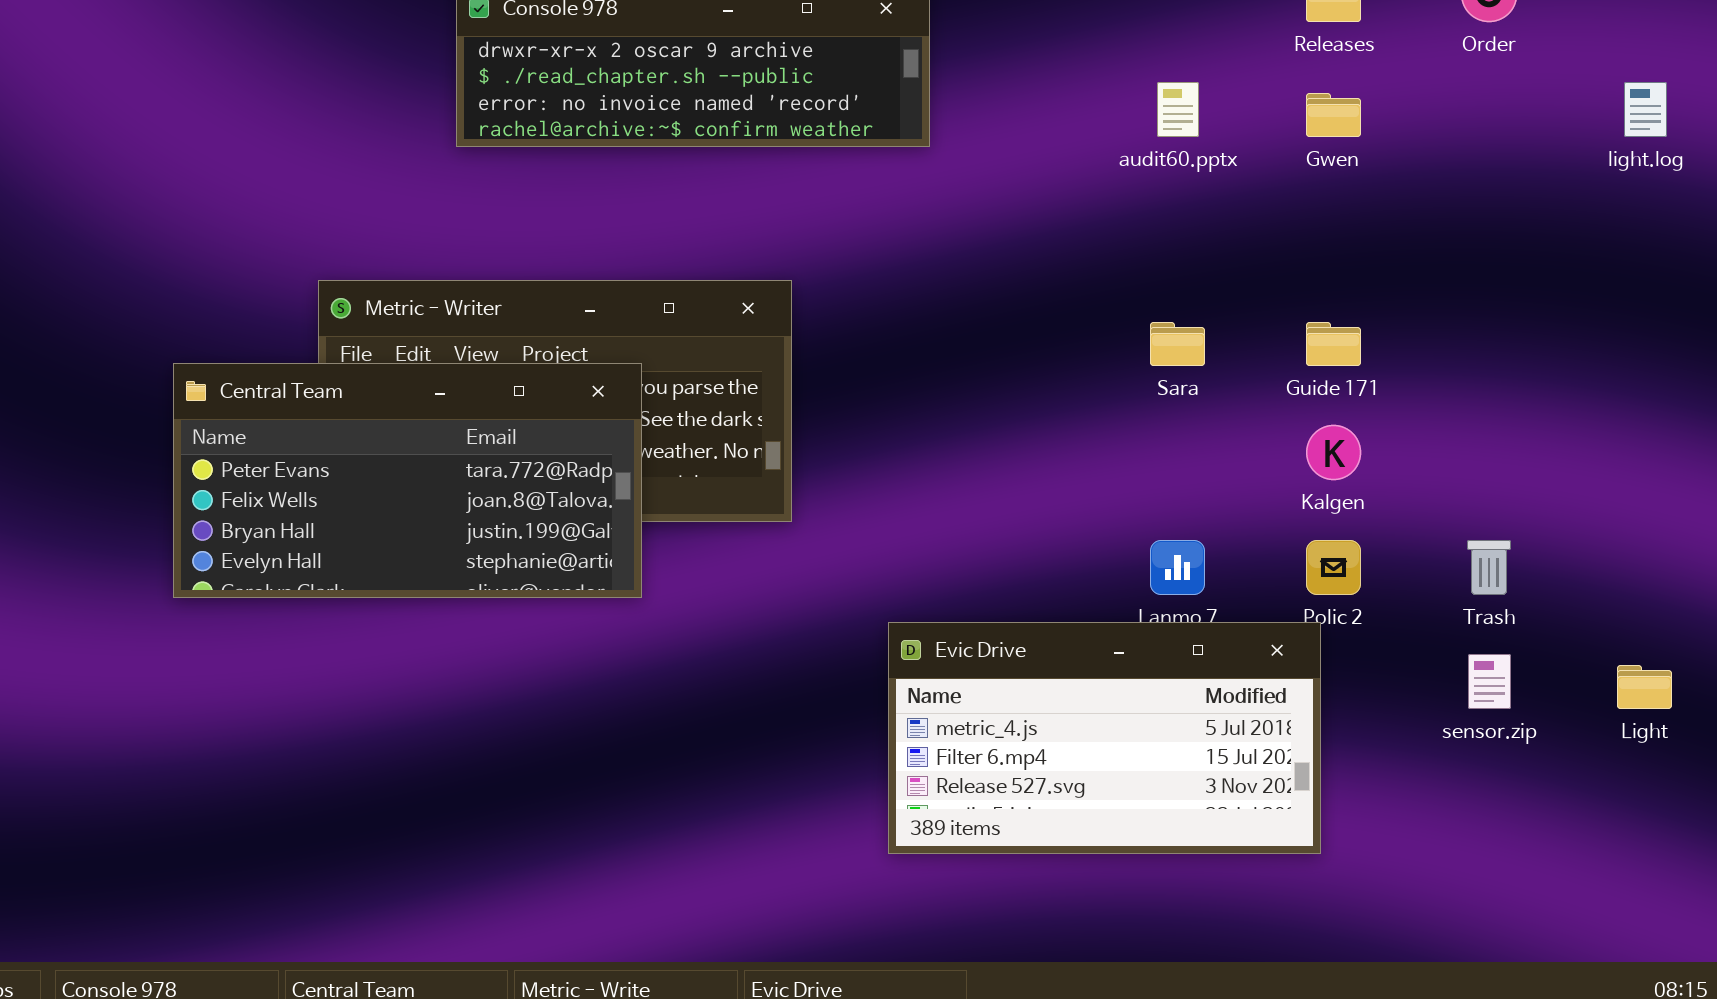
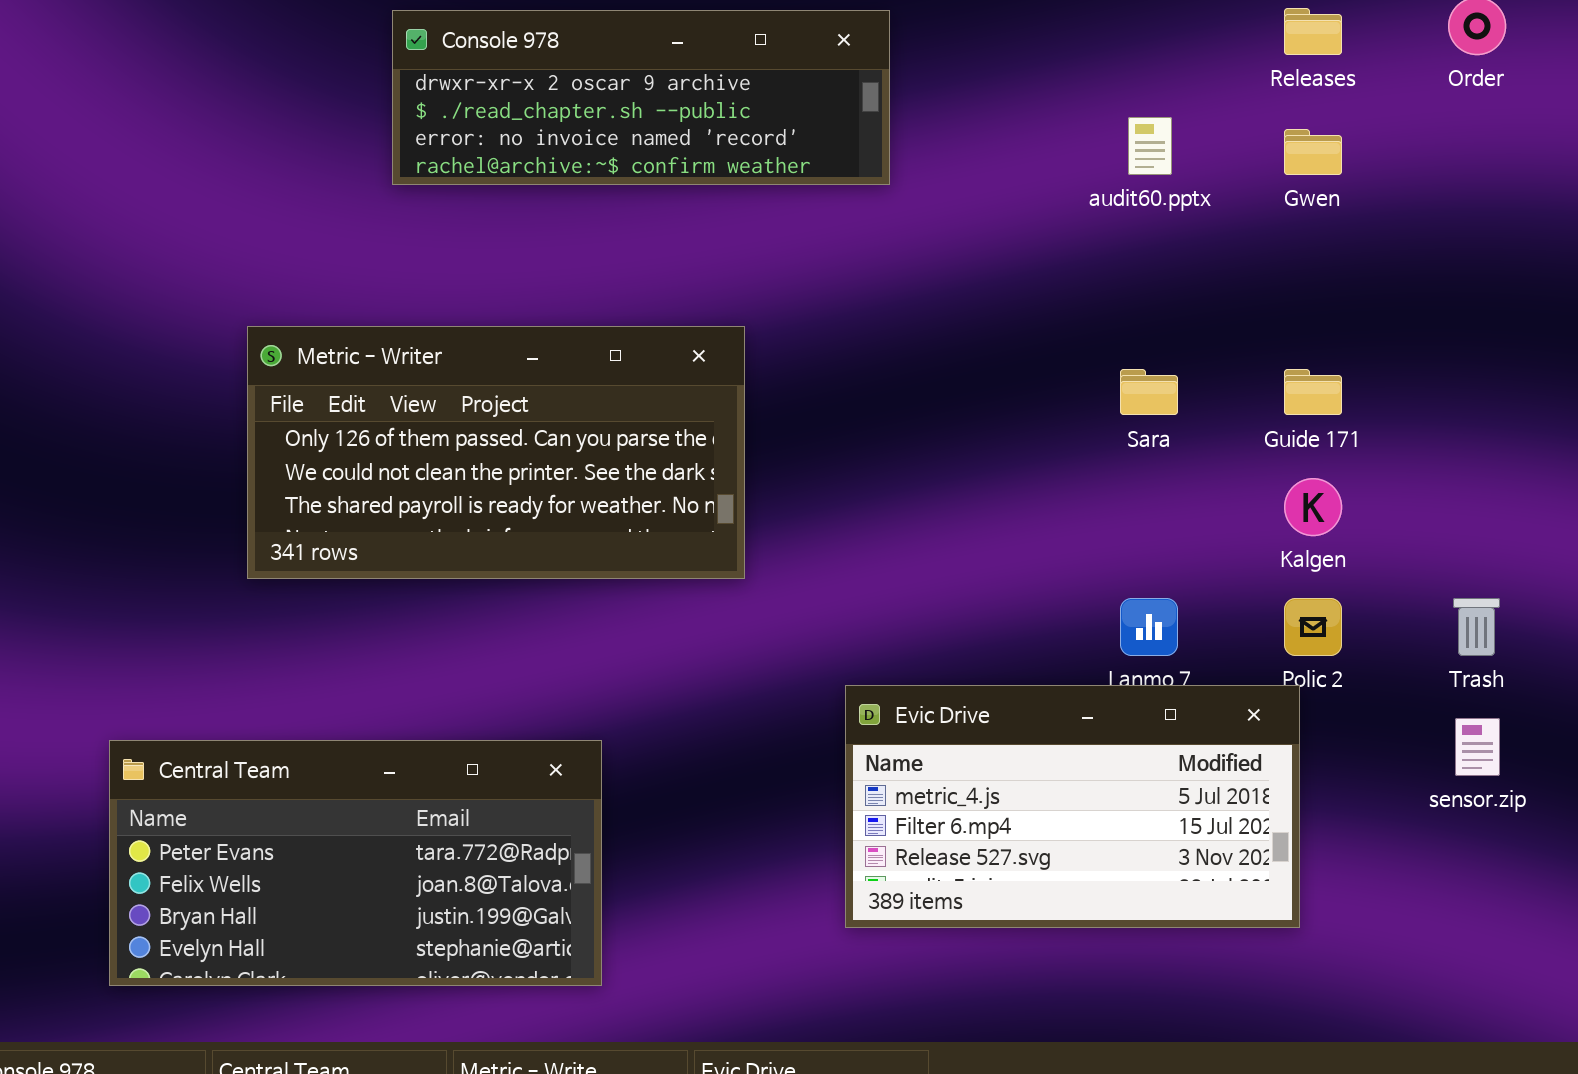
Central Team: [173,363,642,598] -> [109,740,602,986], moved

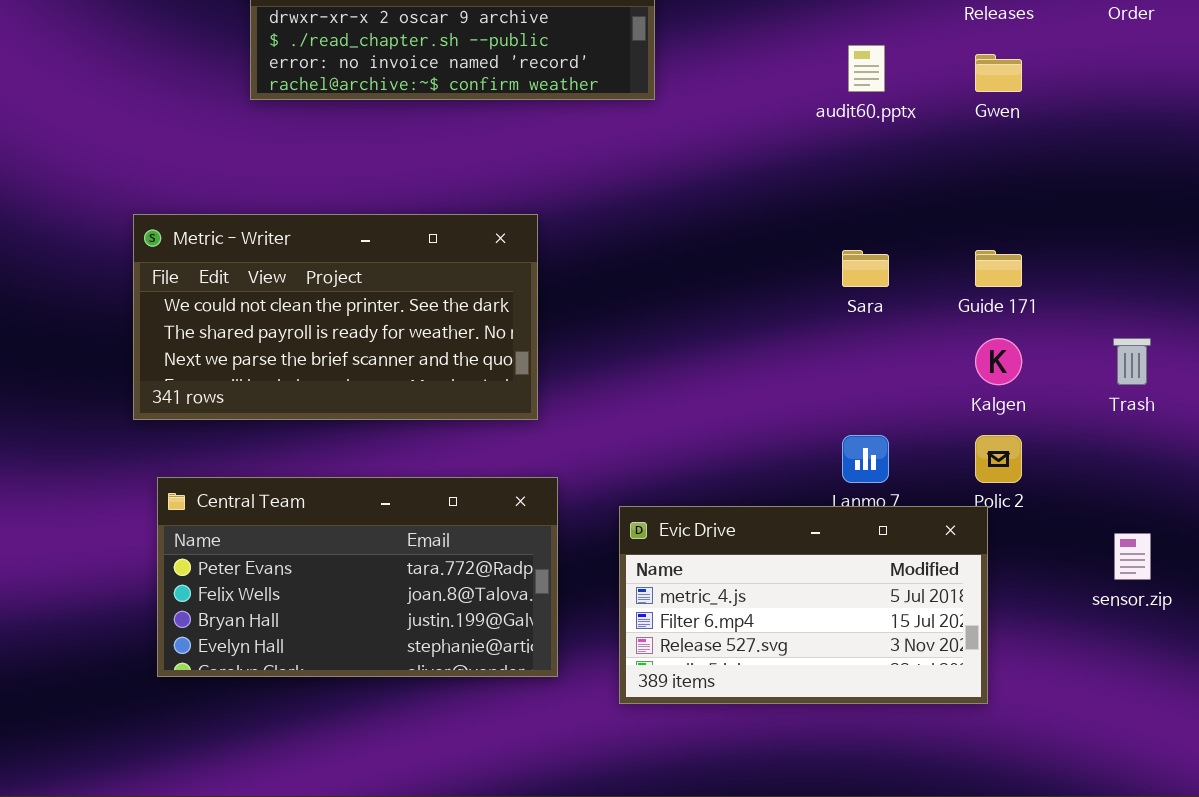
Metric - Writer: [247,326,745,579] -> [133,214,538,420], scrolled down 1 row
Trash: [1453,598,1500,656] -> [1113,338,1151,385], moved
Central Team: [109,740,602,986] -> [157,477,558,677], moved

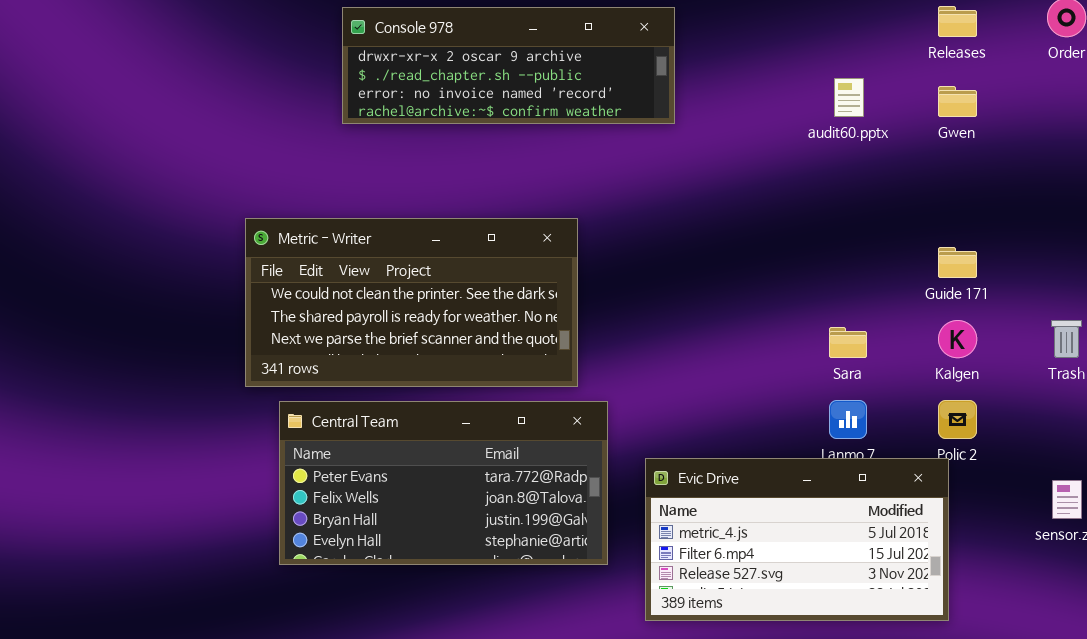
Sara: [842,250,889,287] -> [829,327,867,358], moved
Central Team: [157,477,558,677] -> [279,401,608,565], moved

